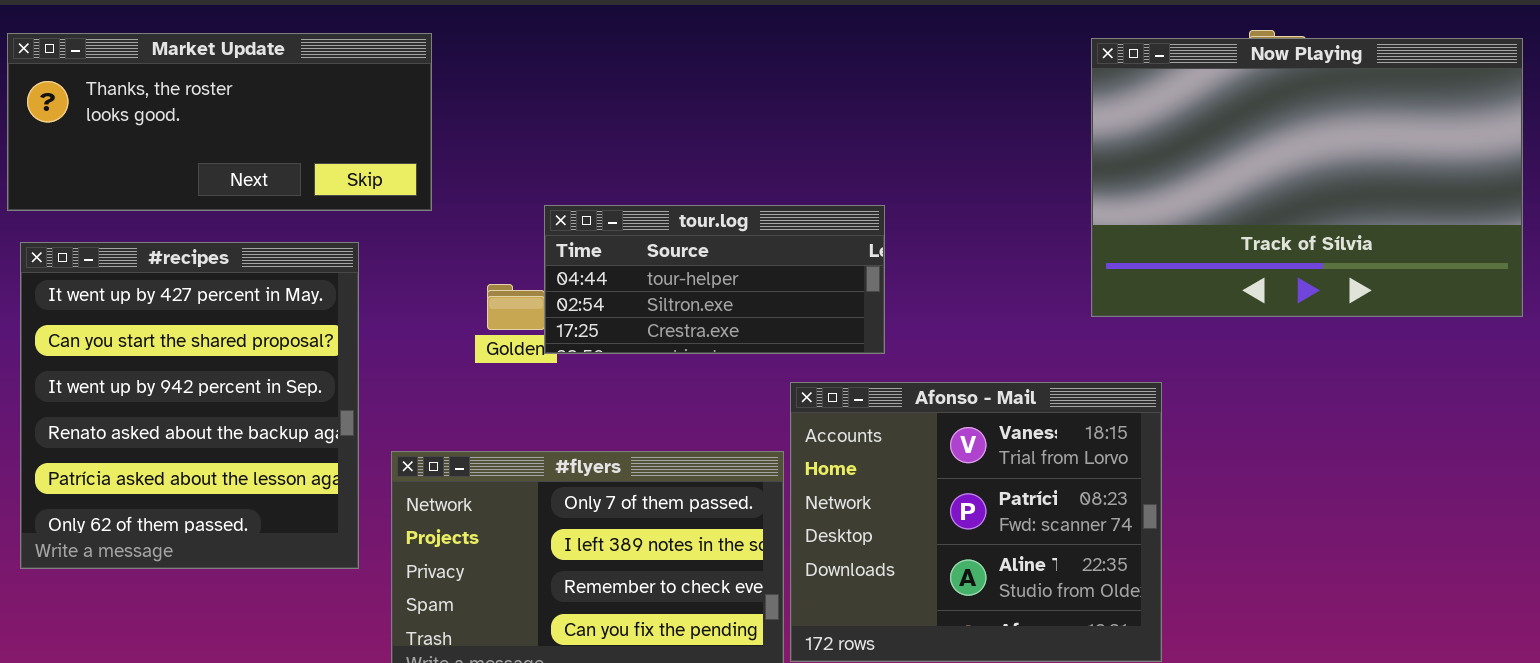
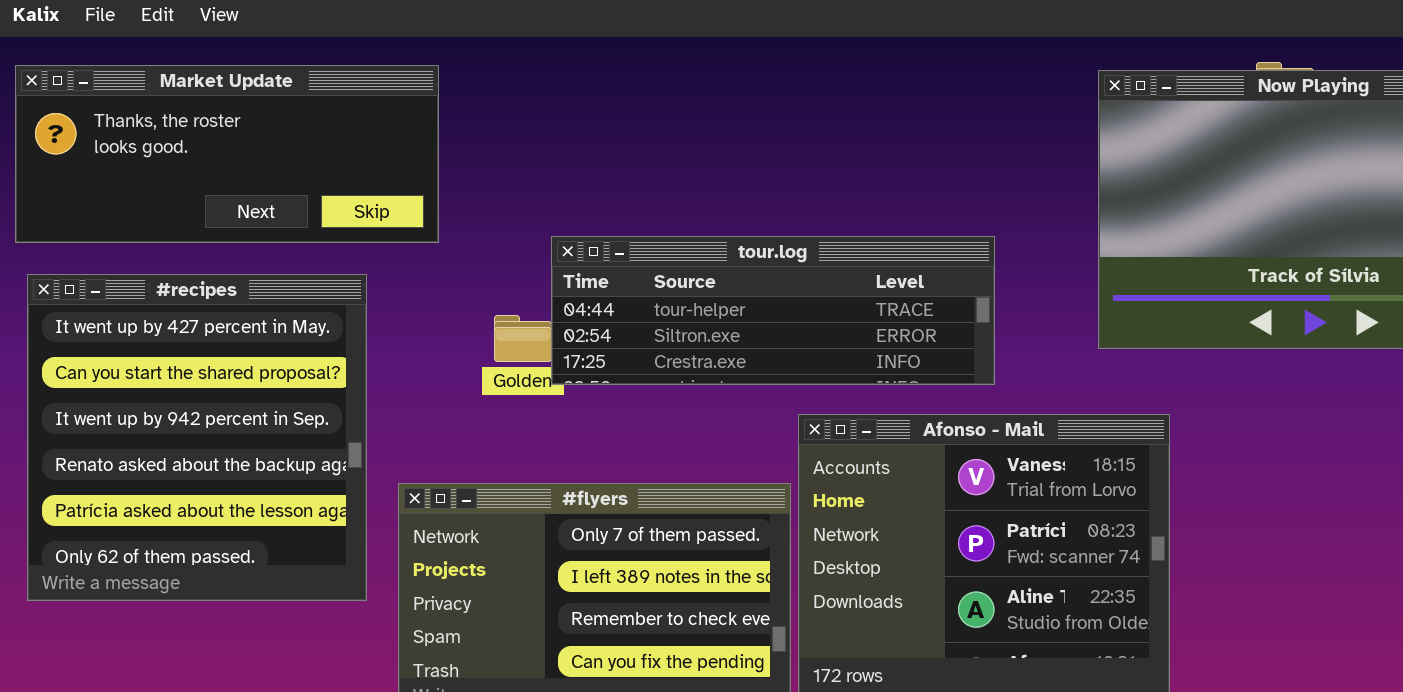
tour.log: [544,205,885,354] -> [551,236,995,385], resized

